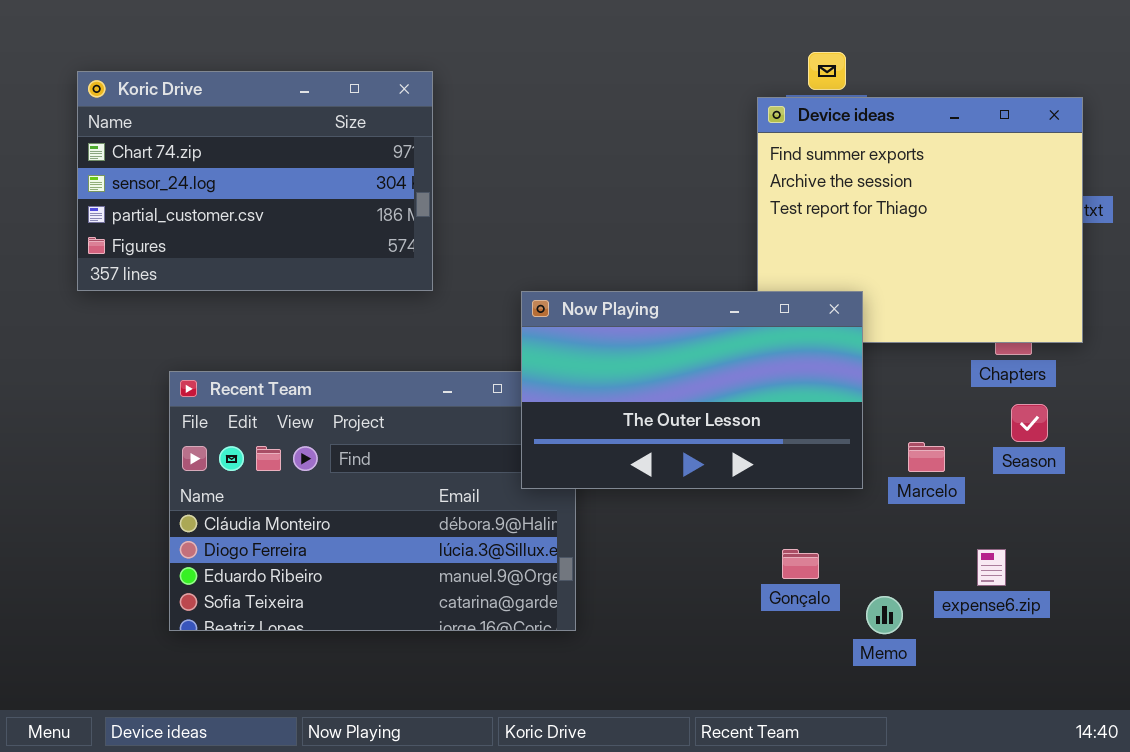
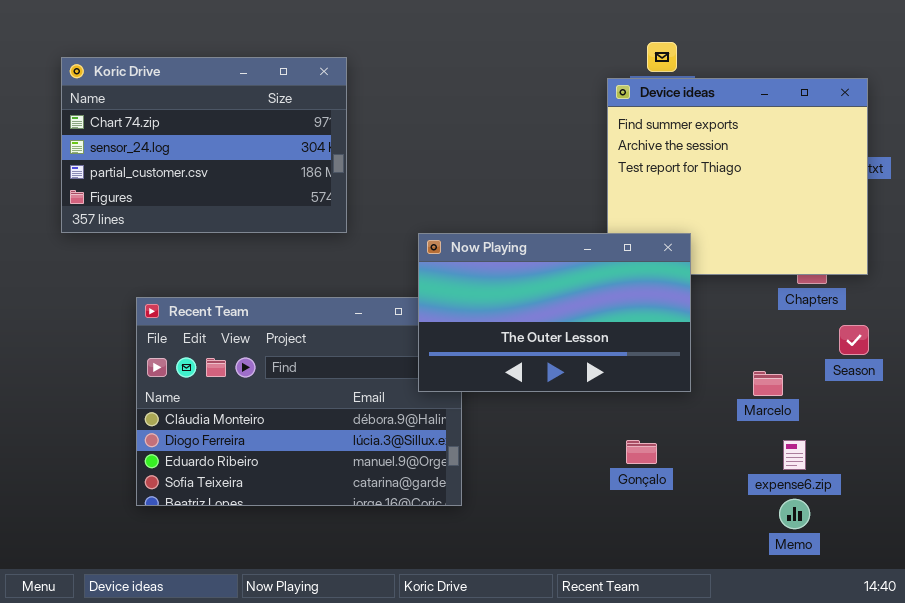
Season: [1011,404,1048,442] -> [839,325,869,355], moved
Marcelo: [908,442,945,472] -> [753,371,783,396], moved
Memo: [866,596,903,634] -> [779,499,810,529], moved

